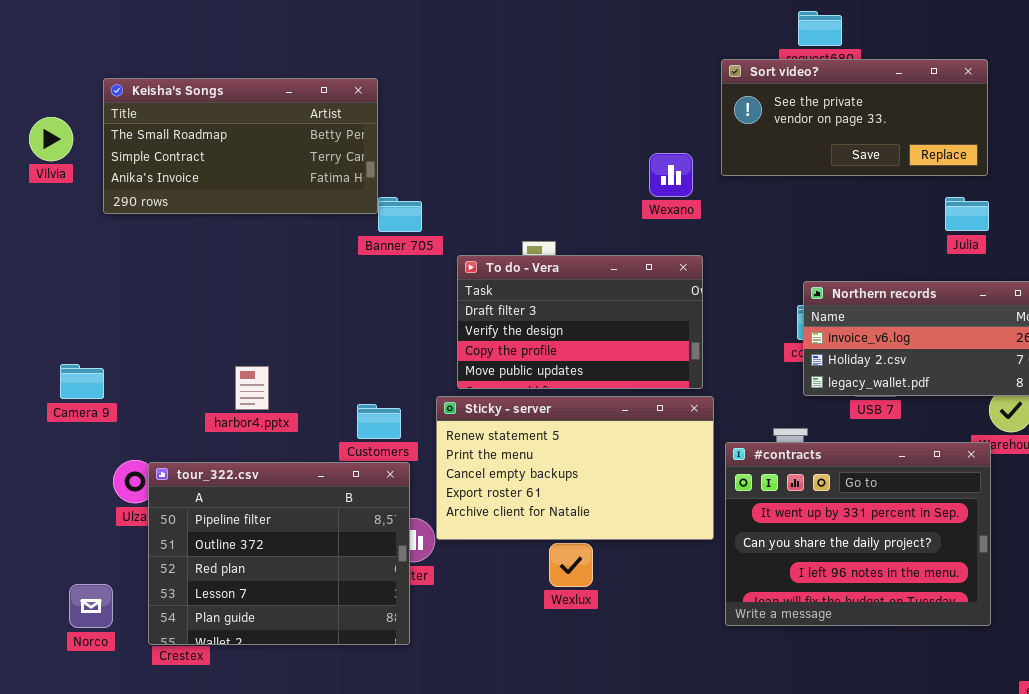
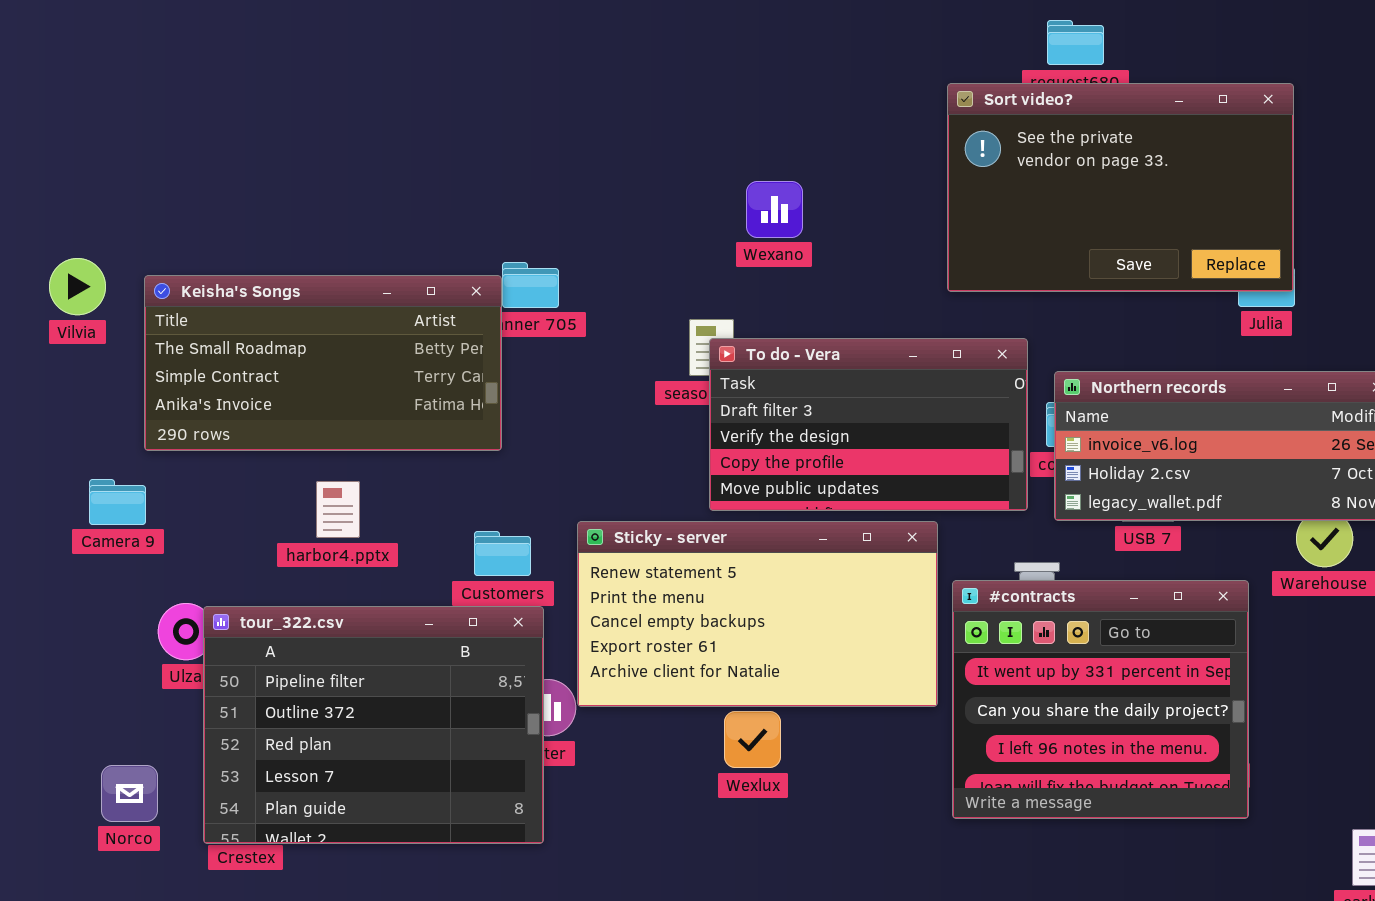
Sort video?: [721,59,988,176] -> [947,83,1294,292], resized
Keisha's Songs: [103,78,378,214] -> [144,275,502,451], moved
Vilvia: [29,117,73,161] -> [49,258,106,315], moved
Wexano: [649,153,693,197] -> [746,181,803,238], moved
To do - Vera: [457,255,703,389] -> [709,338,1028,511], moved
#contracts: [725,442,991,626] -> [952,580,1249,819], resized

